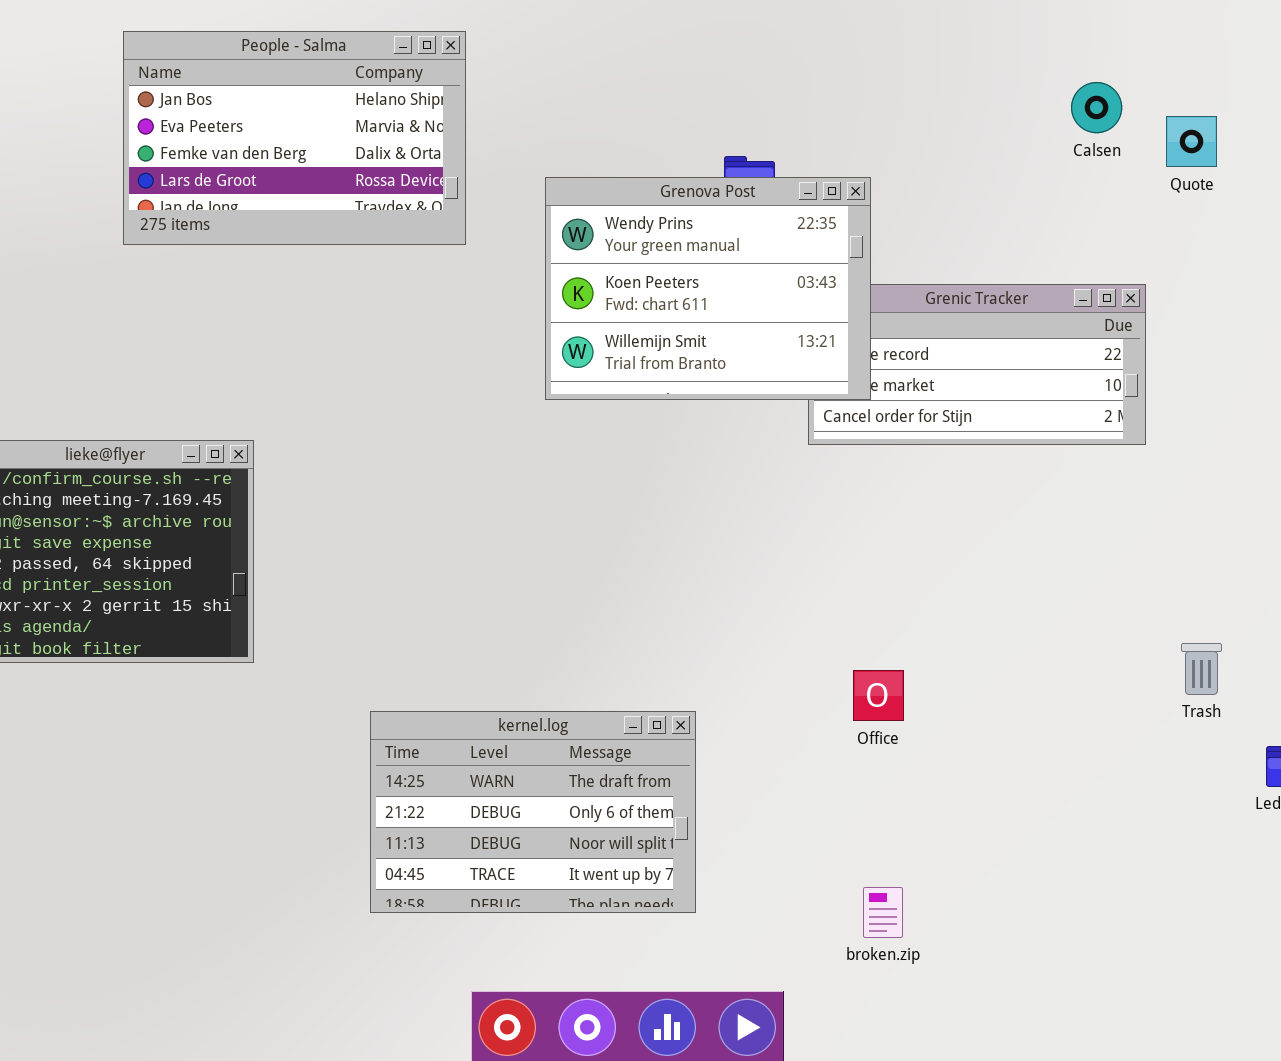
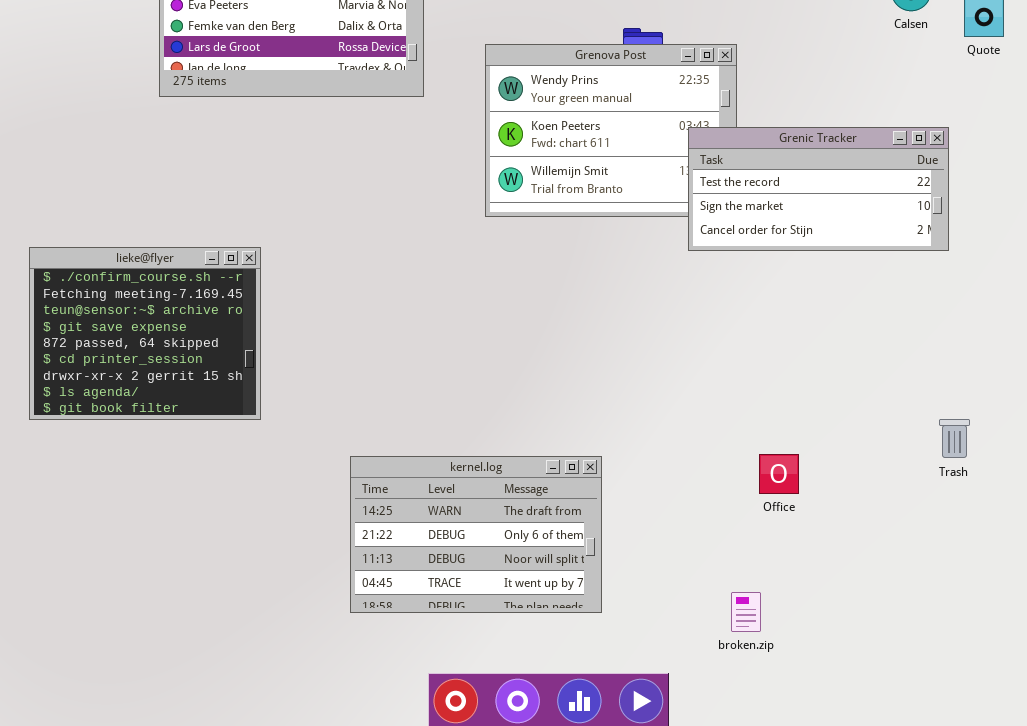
Grenic Tracker: [808,284,1146,445] -> [688,127,949,251], raised
Trash: [1181,643,1222,695] -> [939,419,970,458], moved
Office: [853,670,904,721] -> [759,454,799,494], moved

